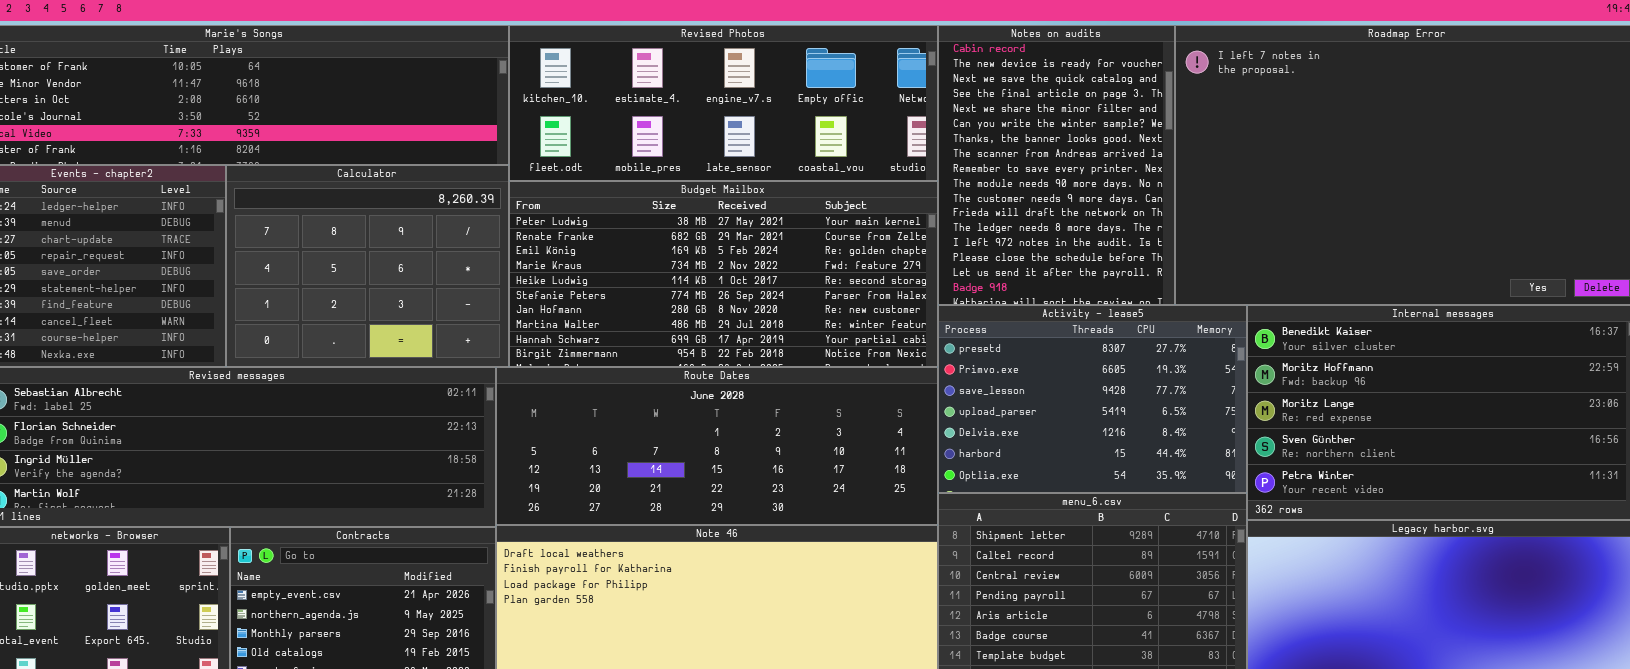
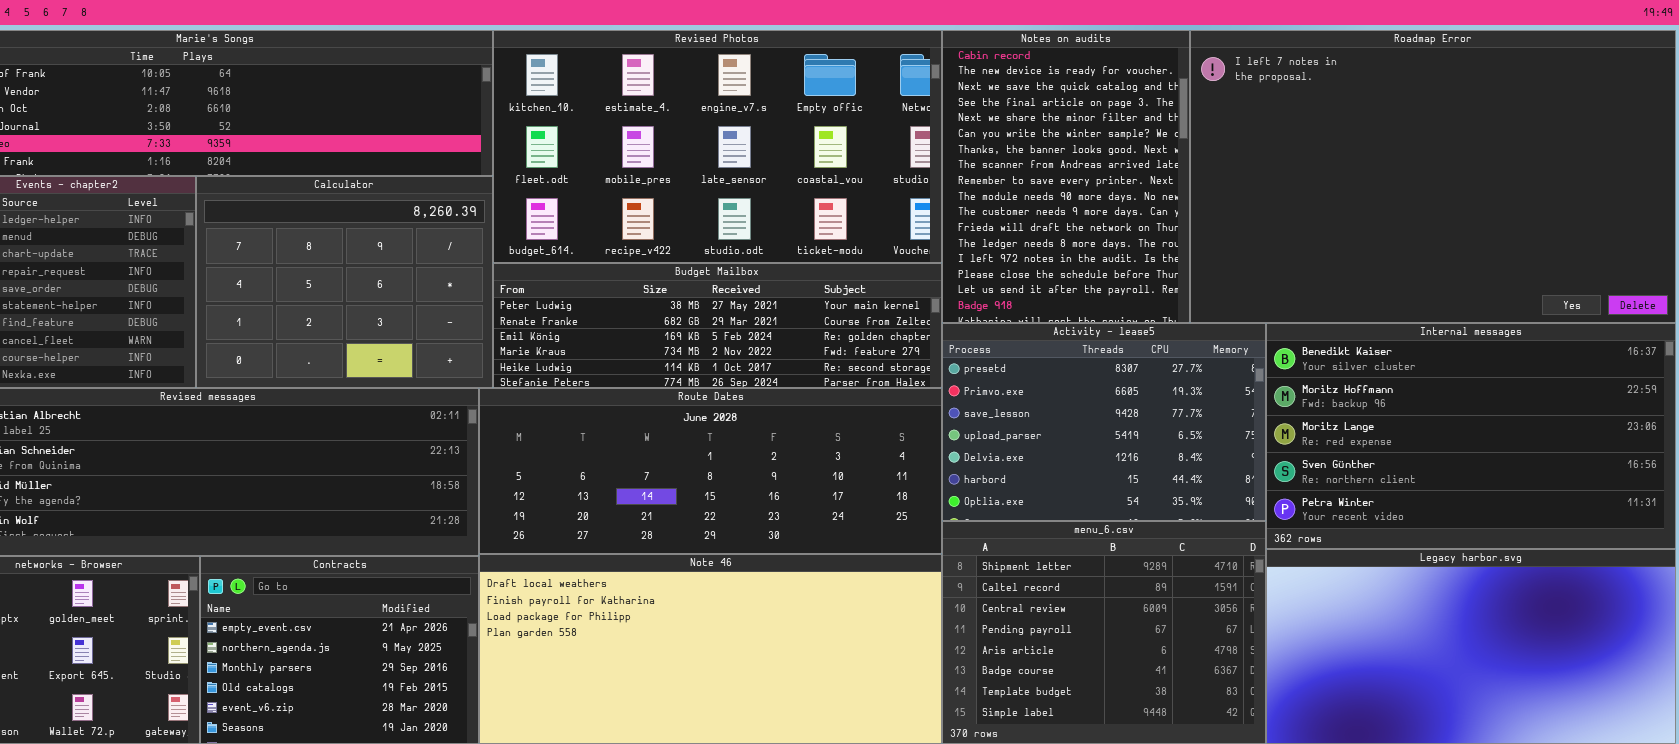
Revised Photos: [509,25,938,181] -> [493,30,942,263], resized
Budget Mailbox: [509,181,938,367] -> [493,263,942,388], resized

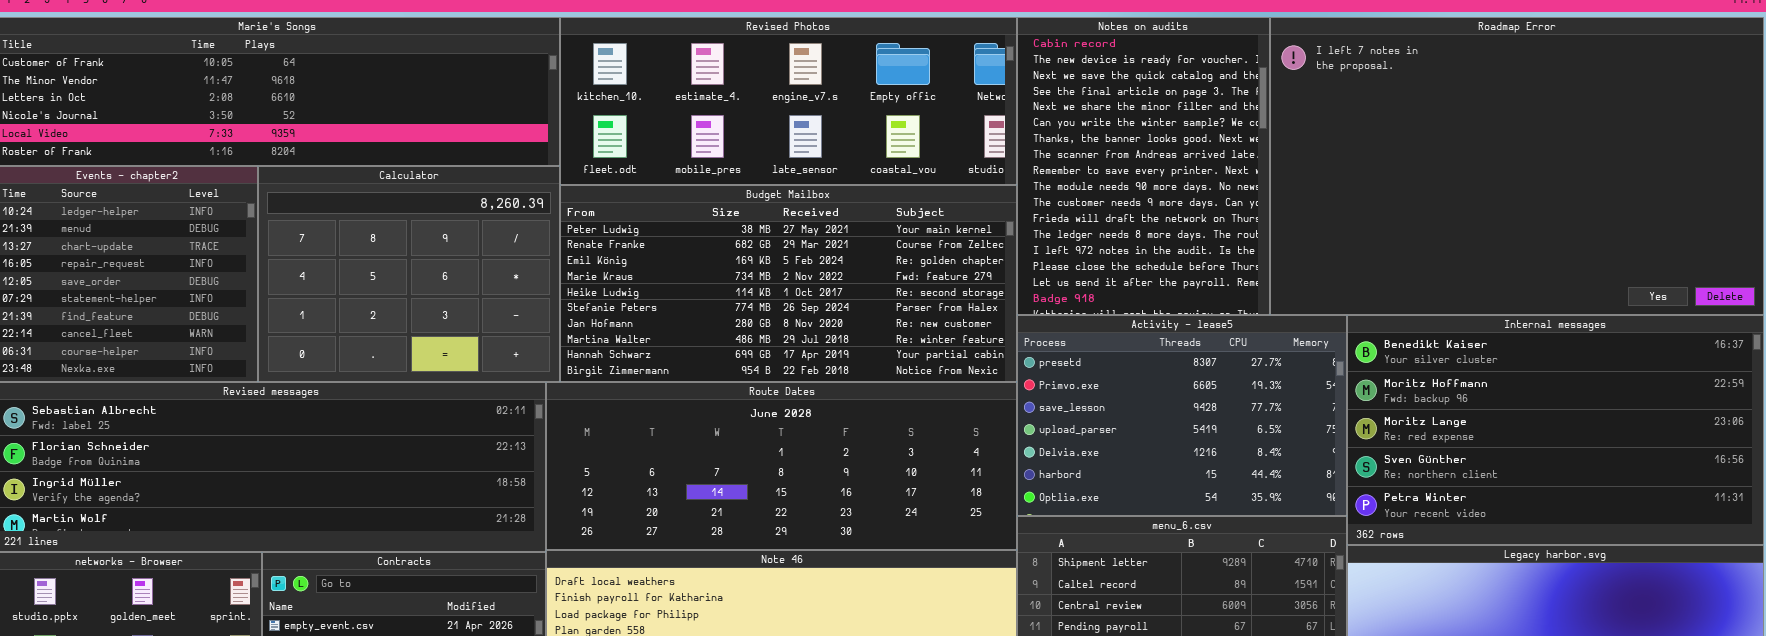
Revised Photos: [493,30,942,263] -> [560,17,1017,185], resized
Budget Mailbox: [493,263,942,388] -> [560,185,1017,382], resized

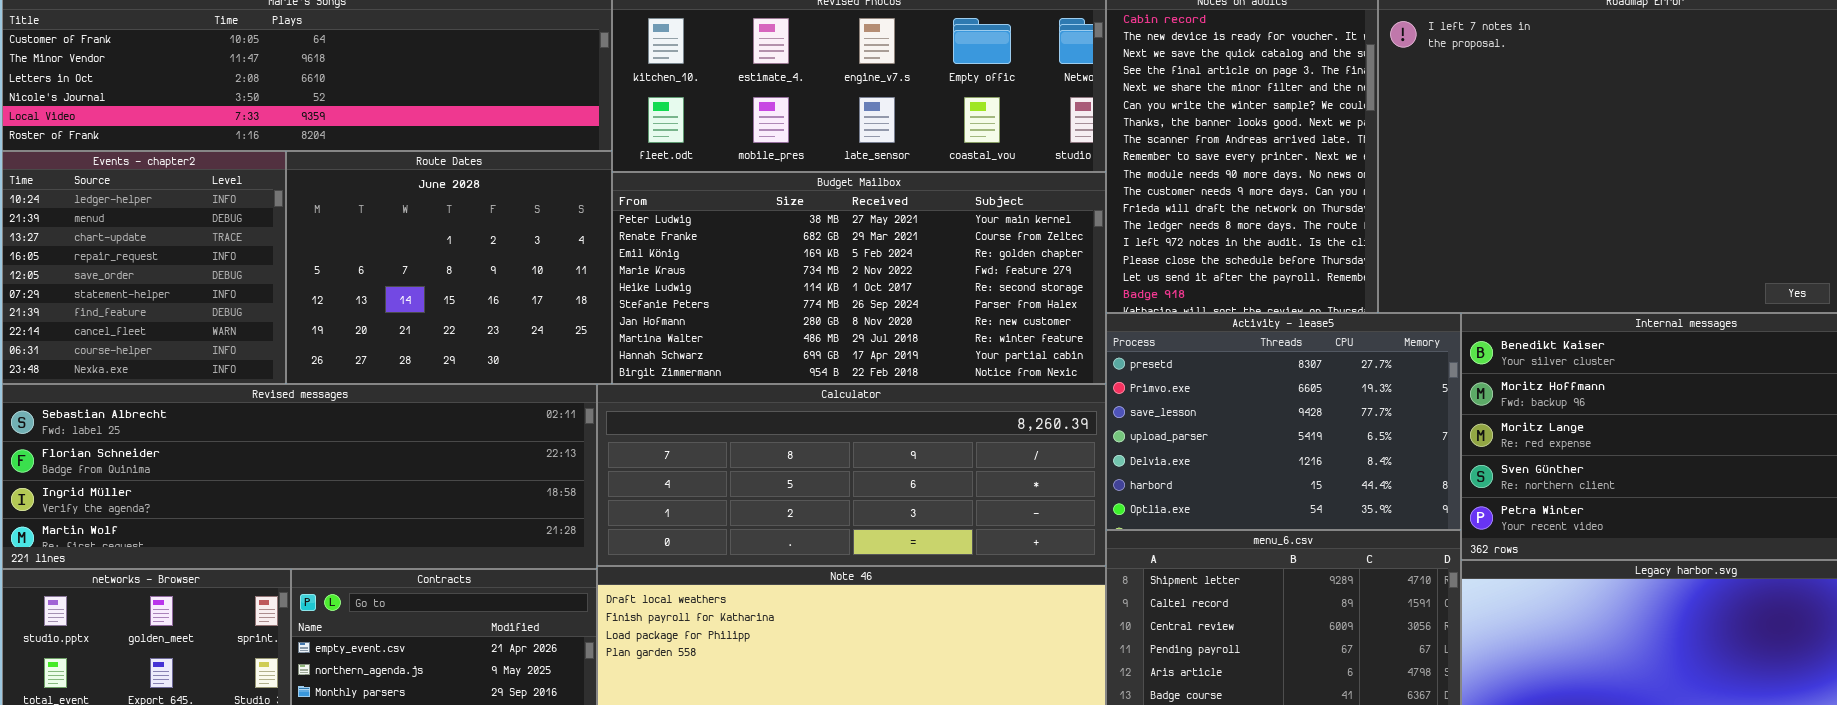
Calculator: [258,166,560,382] -> [597,384,1106,566], moved, resized
Route Dates: [546,382,1017,550] -> [286,151,612,384], moved, resized

